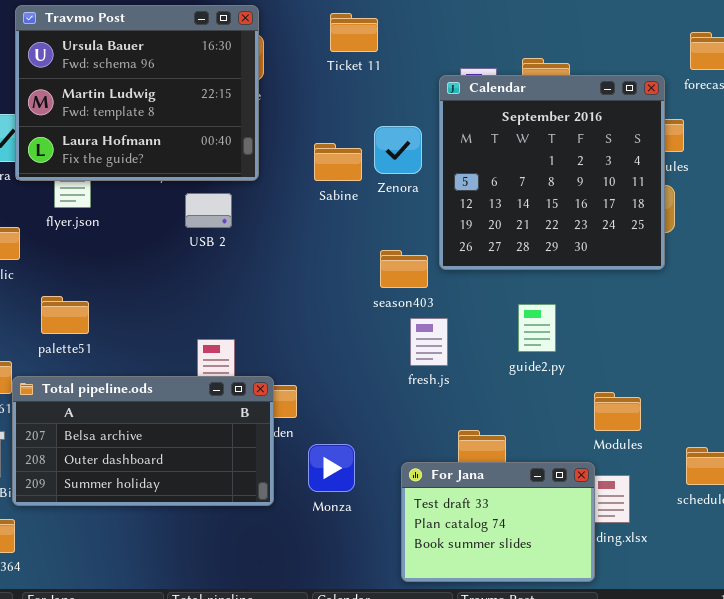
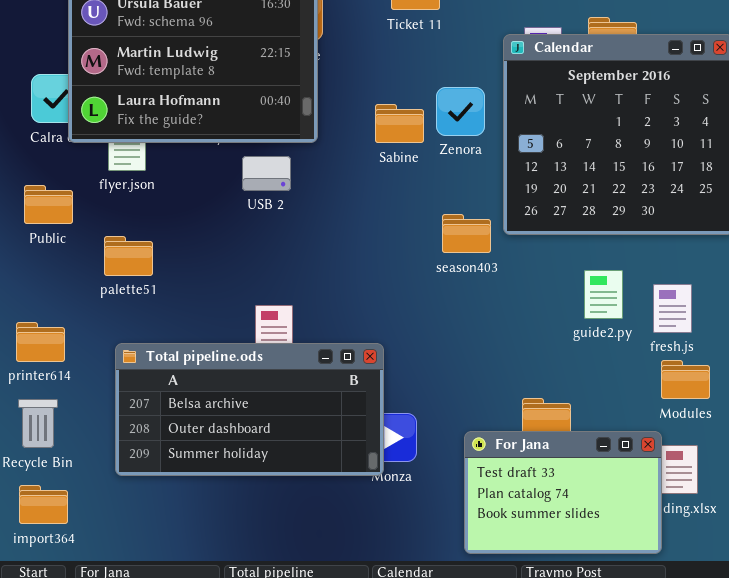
palette51: [41,296,89,334] -> [104,236,153,276], moved
fresh.js: [410,318,448,366] -> [653,284,692,333], moved
Total pipeline.ods: [12,376,274,506] -> [115,343,384,476], moved

